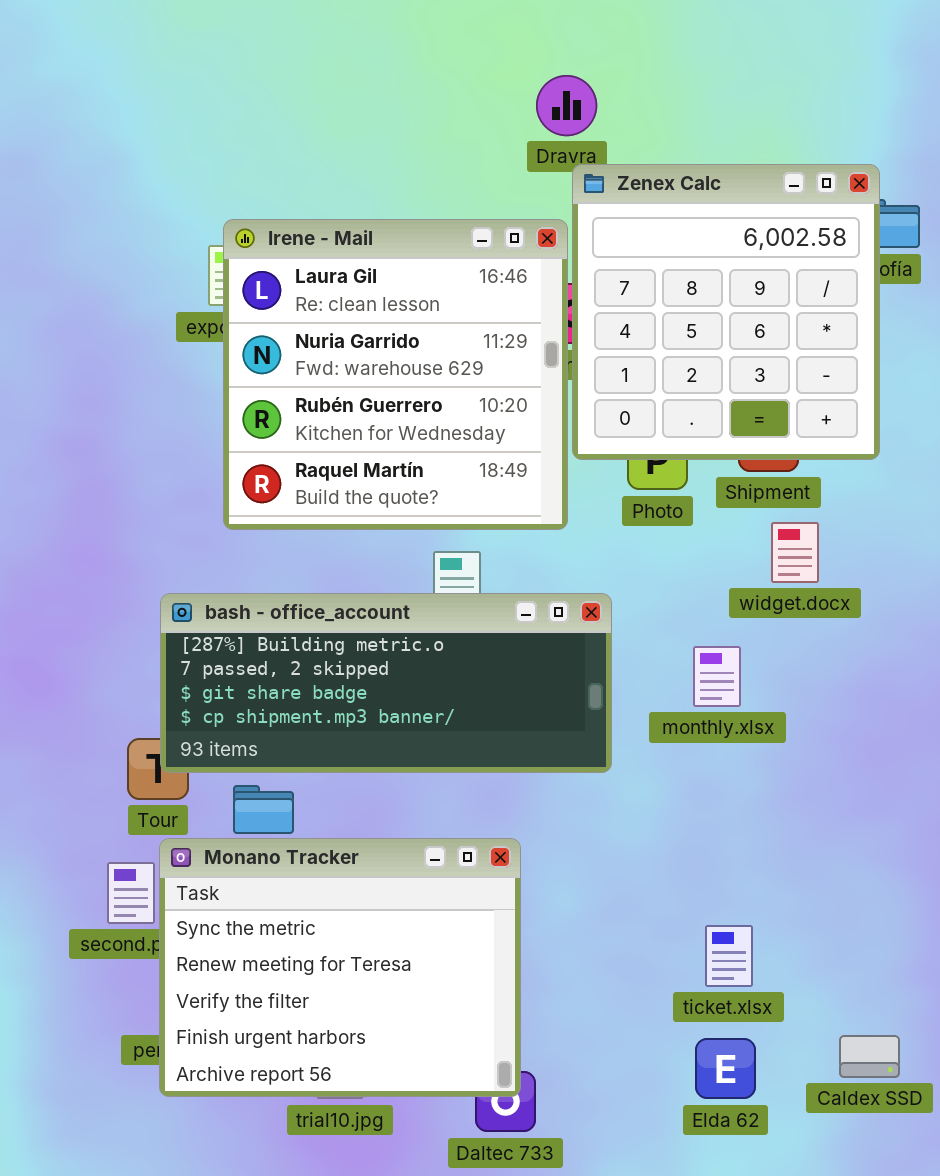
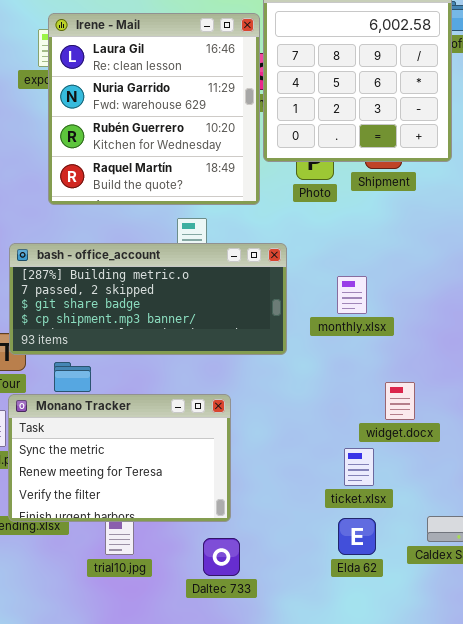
widget.docx: [771,522,819,583] -> [385,382,415,420], moved
Monano Tracker: [159,838,521,1097] -> [8,394,231,522], resized

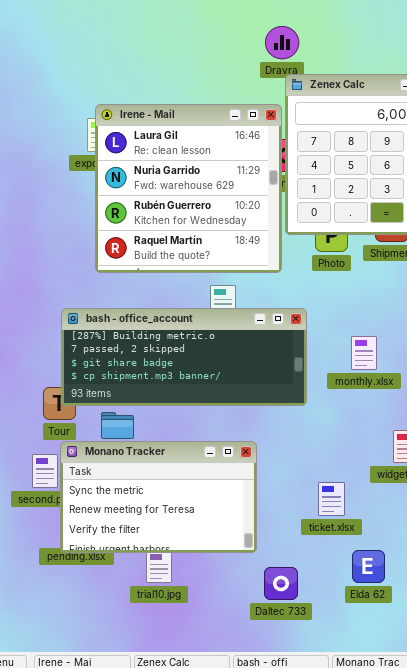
ticket.xlsx: [344,448,374,486] -> [318,482,345,516], moved
Daltec 733: [203,538,240,576] -> [264,567,298,600], moved

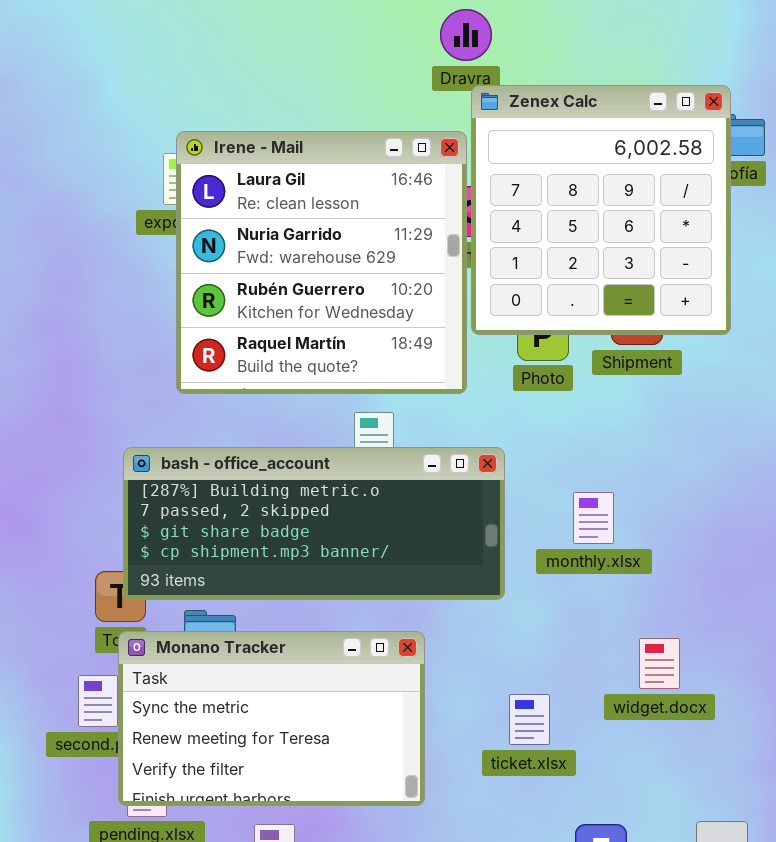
Monano Tracker: [60,441,257,553] -> [118,631,425,806], moved
ticket.xlsx: [318,482,345,516] -> [509,694,550,745], moved

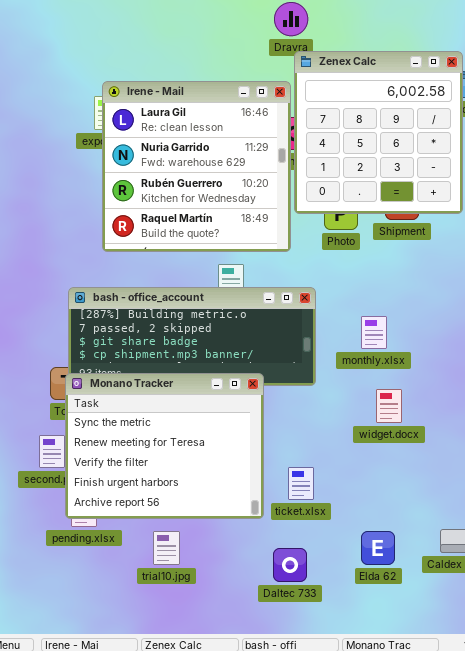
Monano Tracker: [118,631,425,806] -> [65,373,264,519], resized
widget.docx: [639,638,680,689] -> [376,389,402,423], moved
ticket.xlsx: [509,694,550,745] -> [288,467,314,500], moved

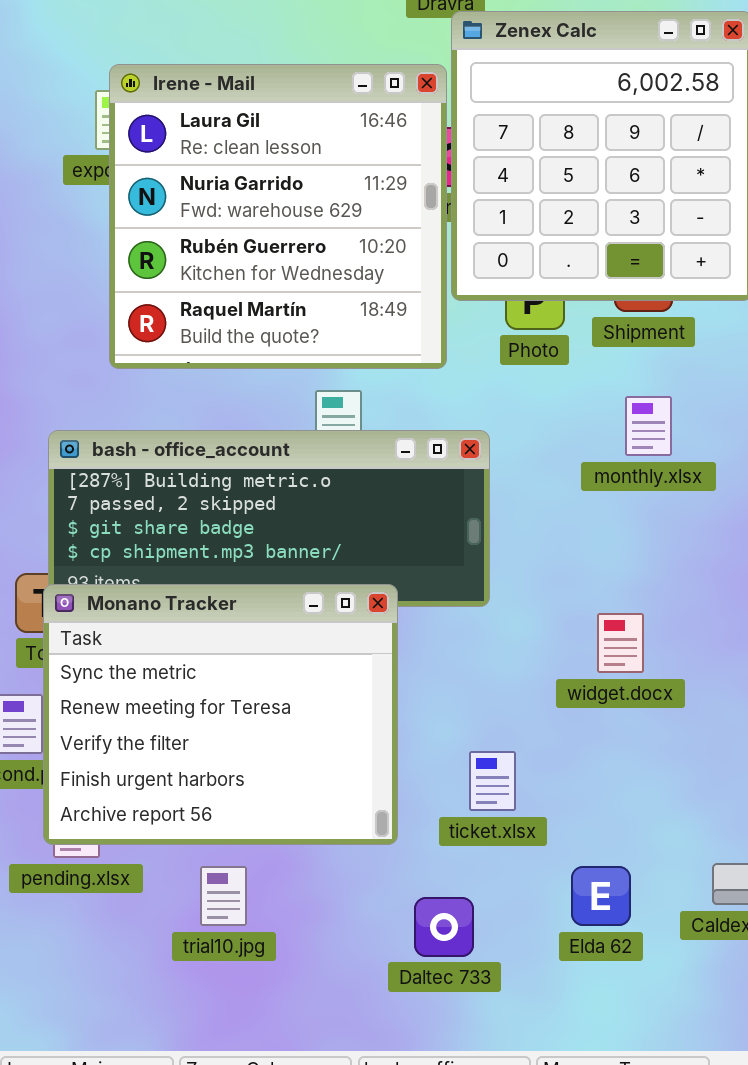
monthly.xlsx: [361,316,387,349] -> [625,396,672,456], moved
ticket.xlsx: [288,467,314,500] -> [469,751,516,811], moved

